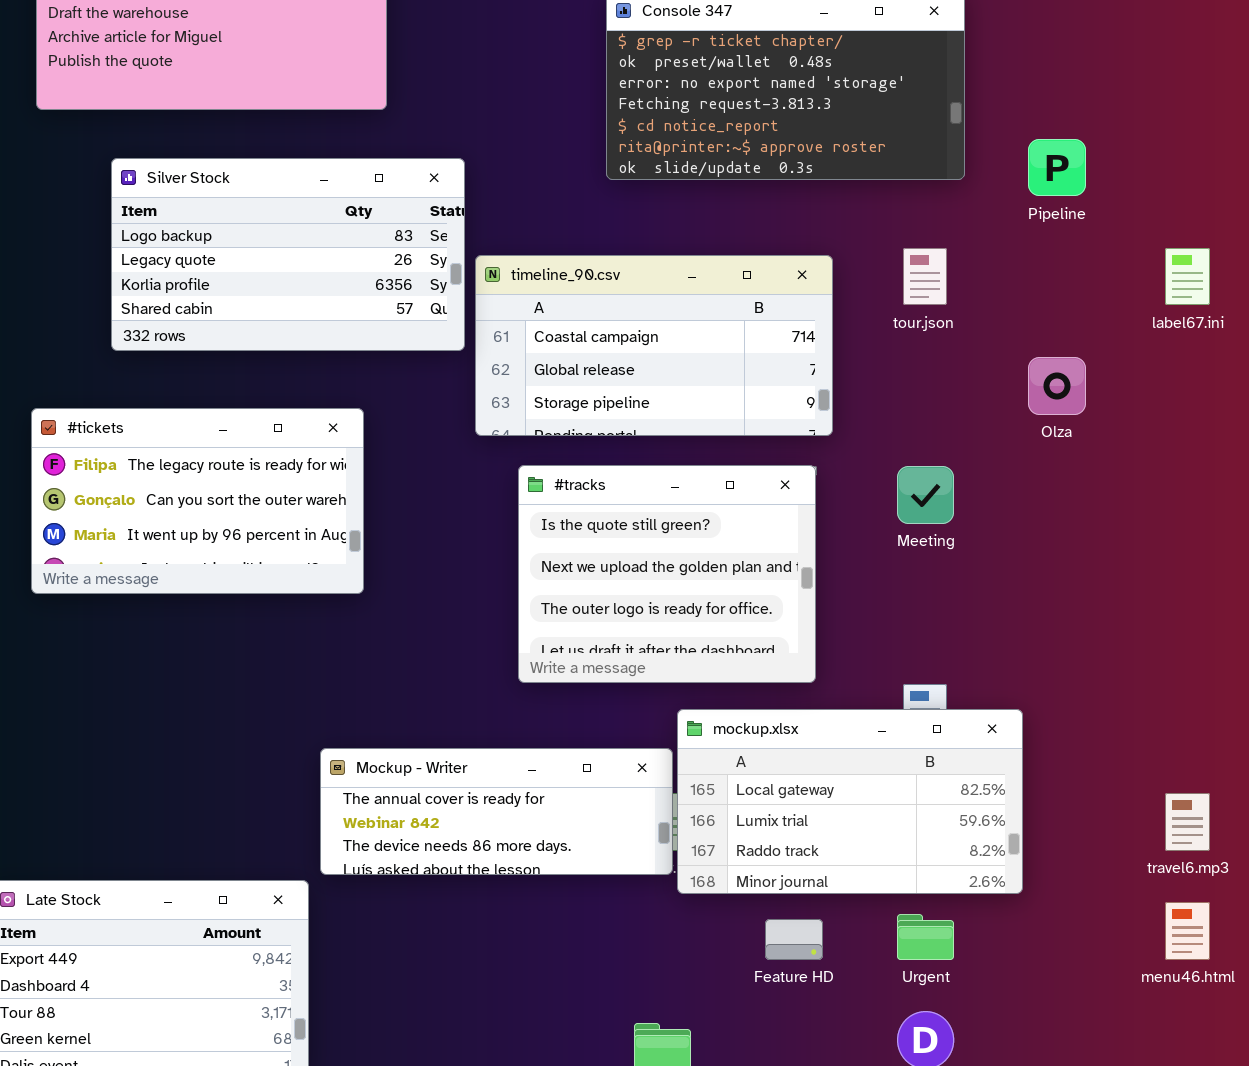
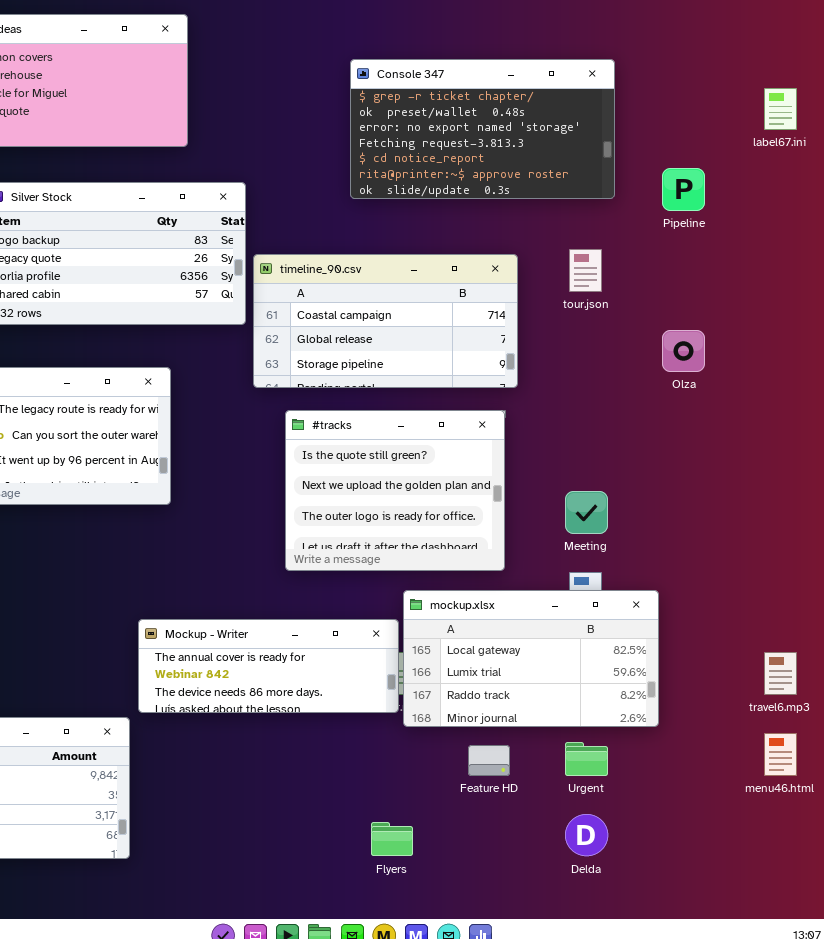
label67.ini: [1165,248,1210,305] -> [764,88,797,130], moved
Meeting: [897,466,954,524] -> [565,491,608,534], moved

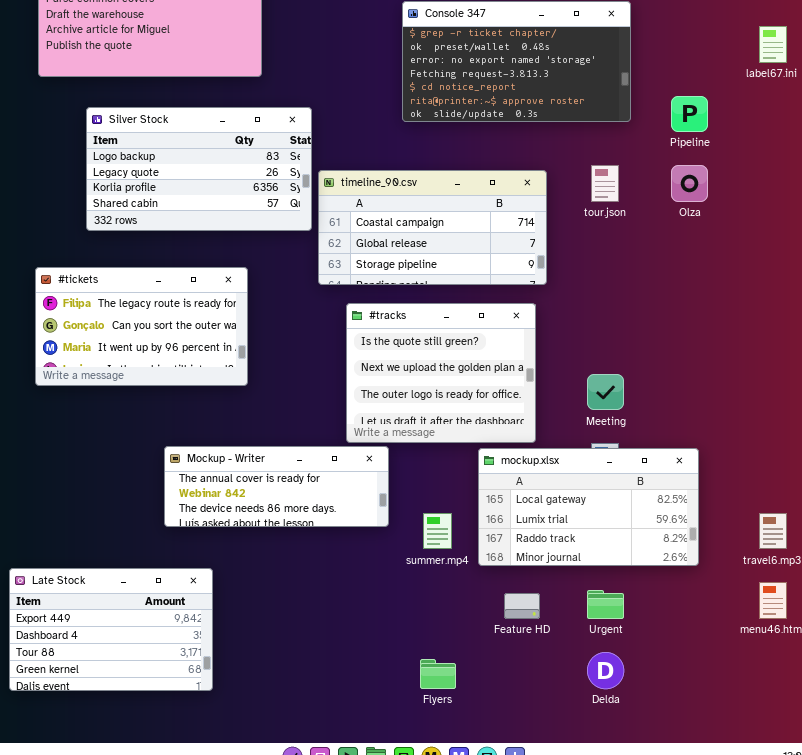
Olza: [662,330,705,372] -> [671,165,708,202], moved
mockup.xlsx: [403,590,659,727] -> [478,448,699,566], moved
Mockup - Writer: [138,619,399,713] -> [164,446,389,527], moved

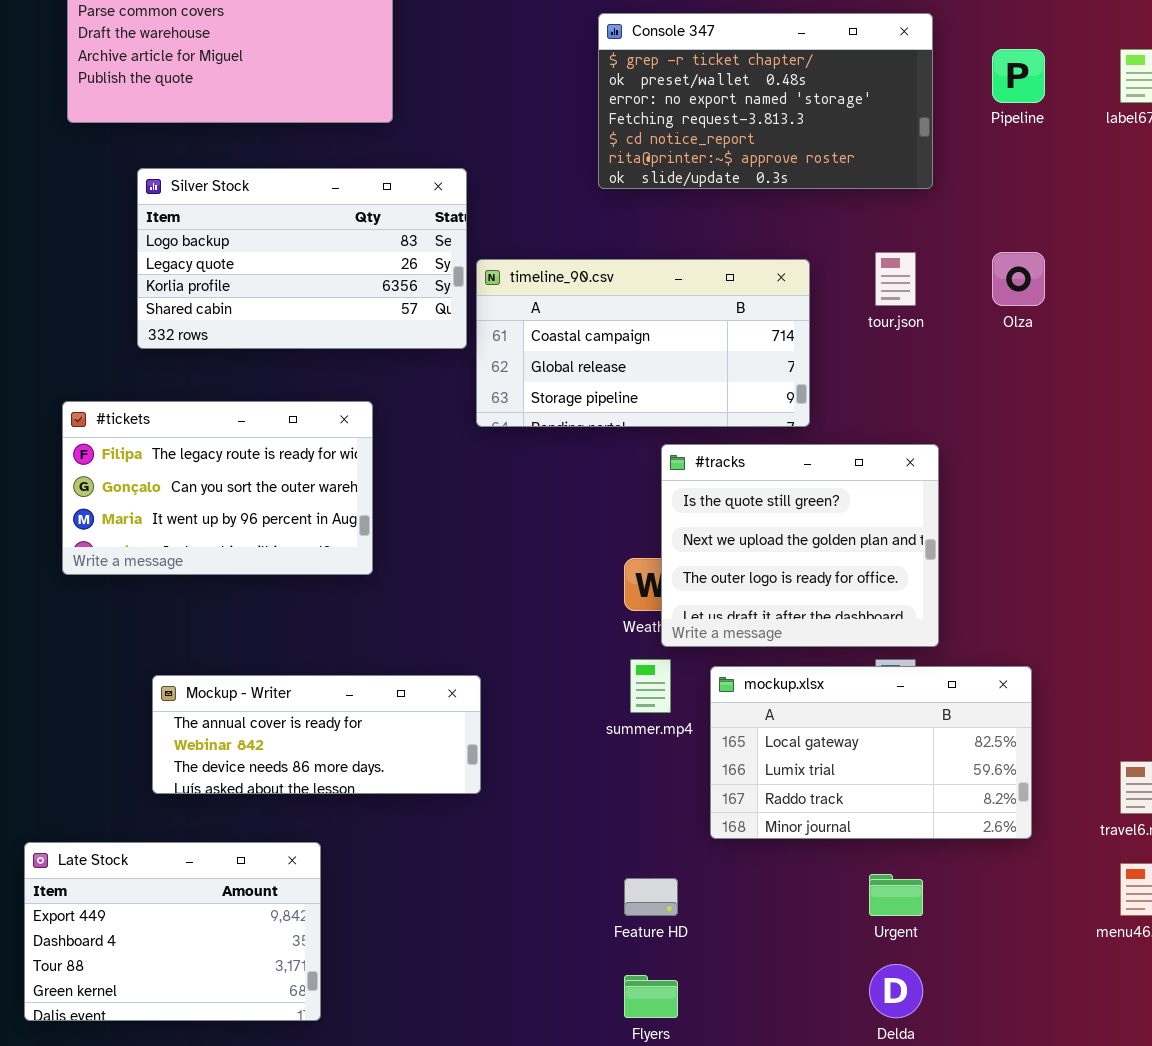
Pipeline: [671,96,708,132] -> [992,49,1045,103], moved
#tracks: [346,303,536,443] -> [661,444,939,647], moved
Mockup - Writer: [164,446,389,527] -> [152,675,481,794], moved
summer.mp4: [423,513,452,549] -> [630,659,671,713], moved
Feature HD: [504,593,540,619] -> [624,878,678,916], moved

